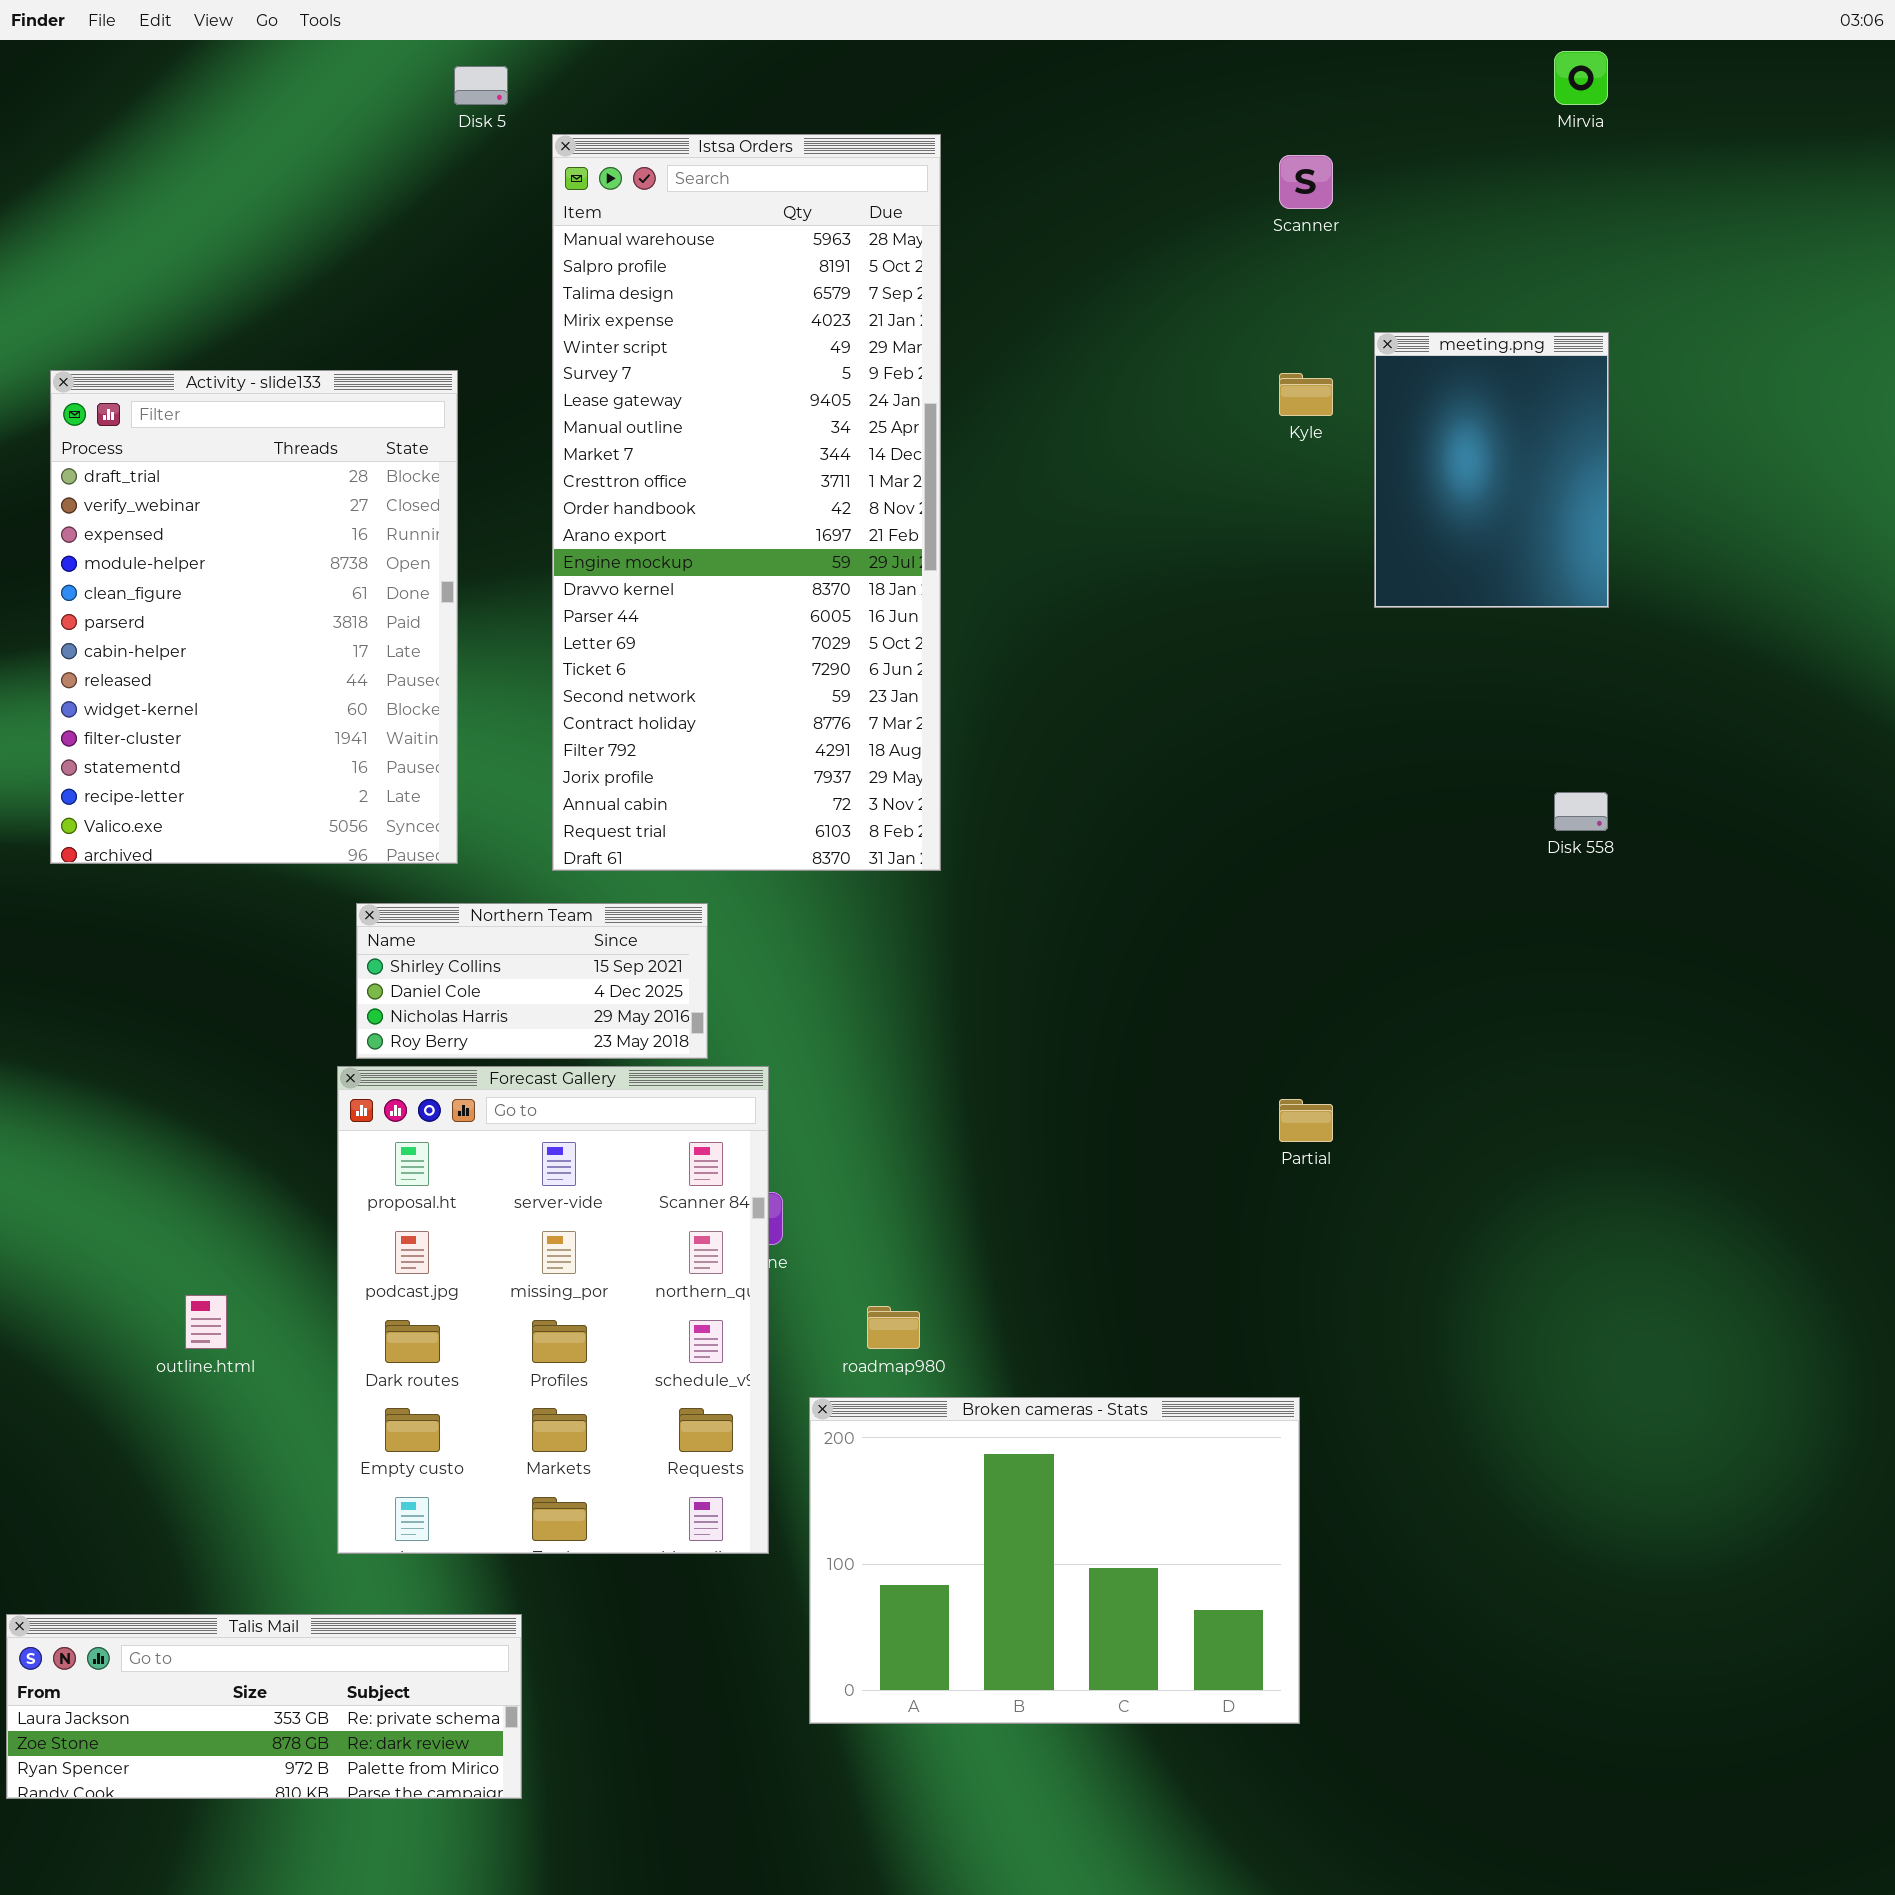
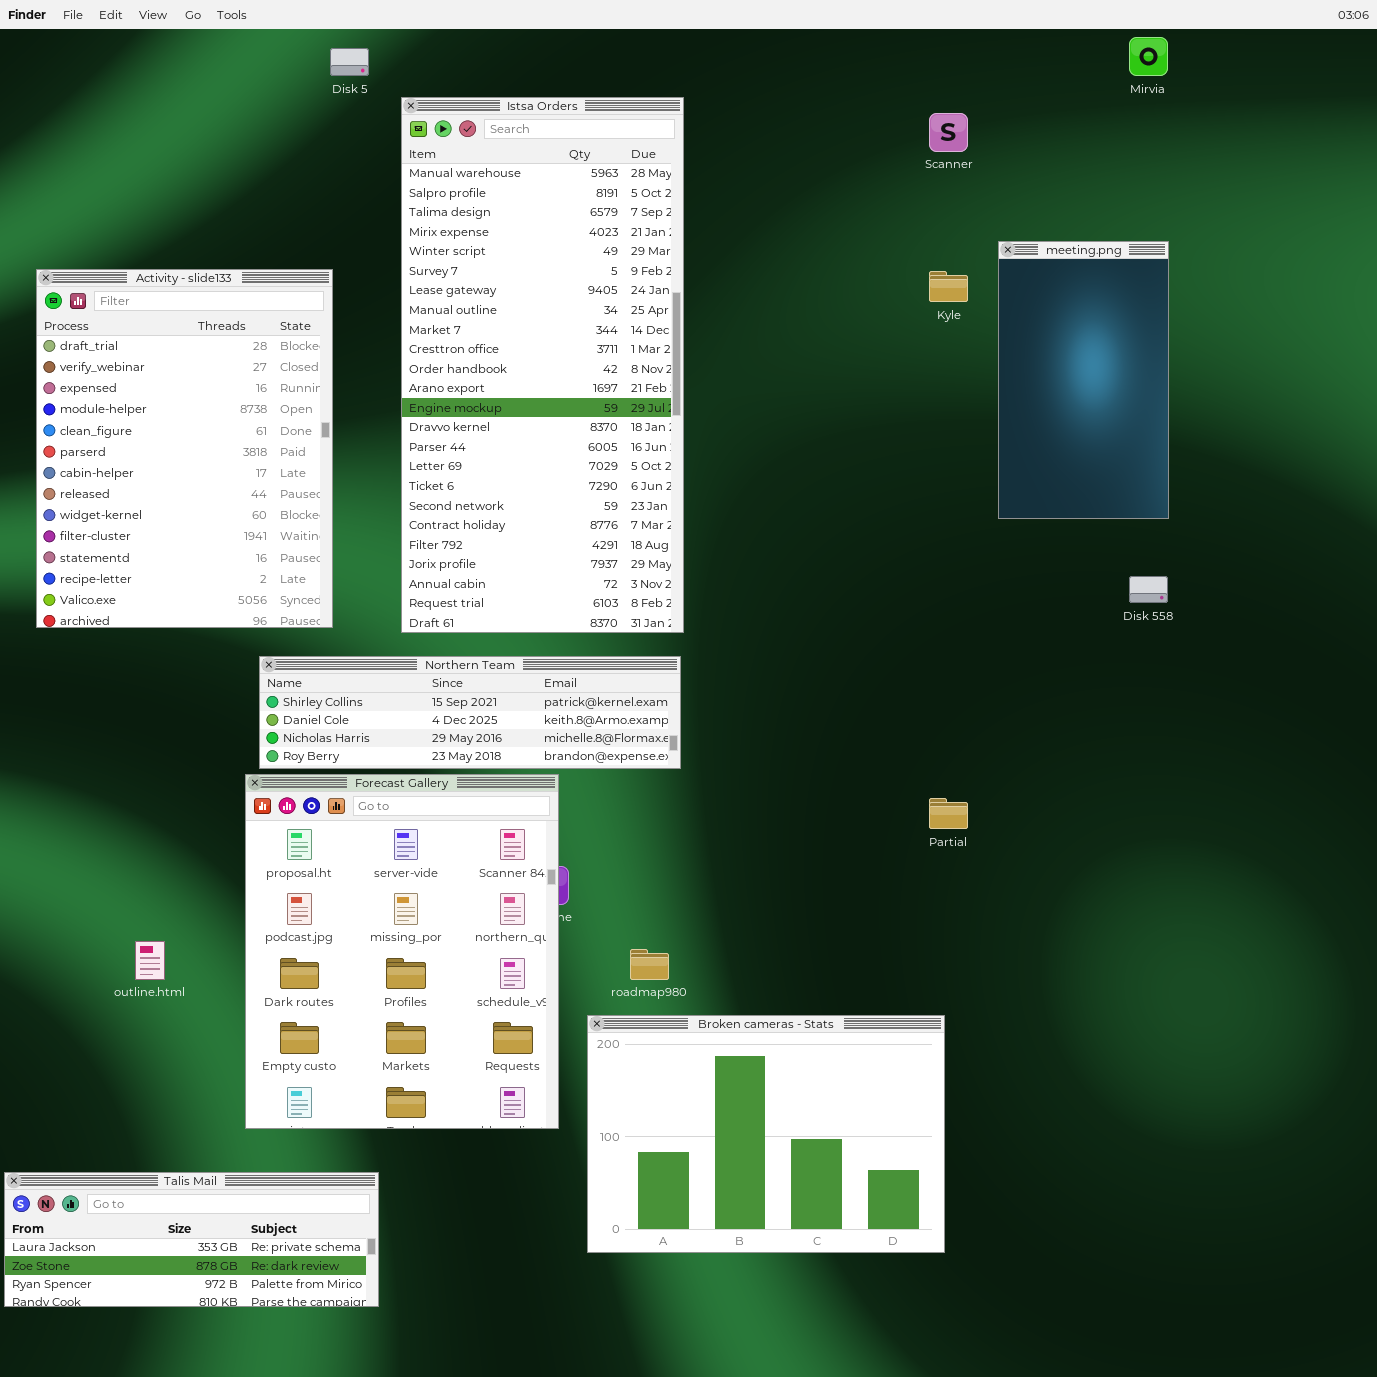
meeting.png: [1374,332,1609,608] -> [998,241,1169,519], resized
Northern Team: [356,903,708,1059] -> [259,656,681,769], resized

